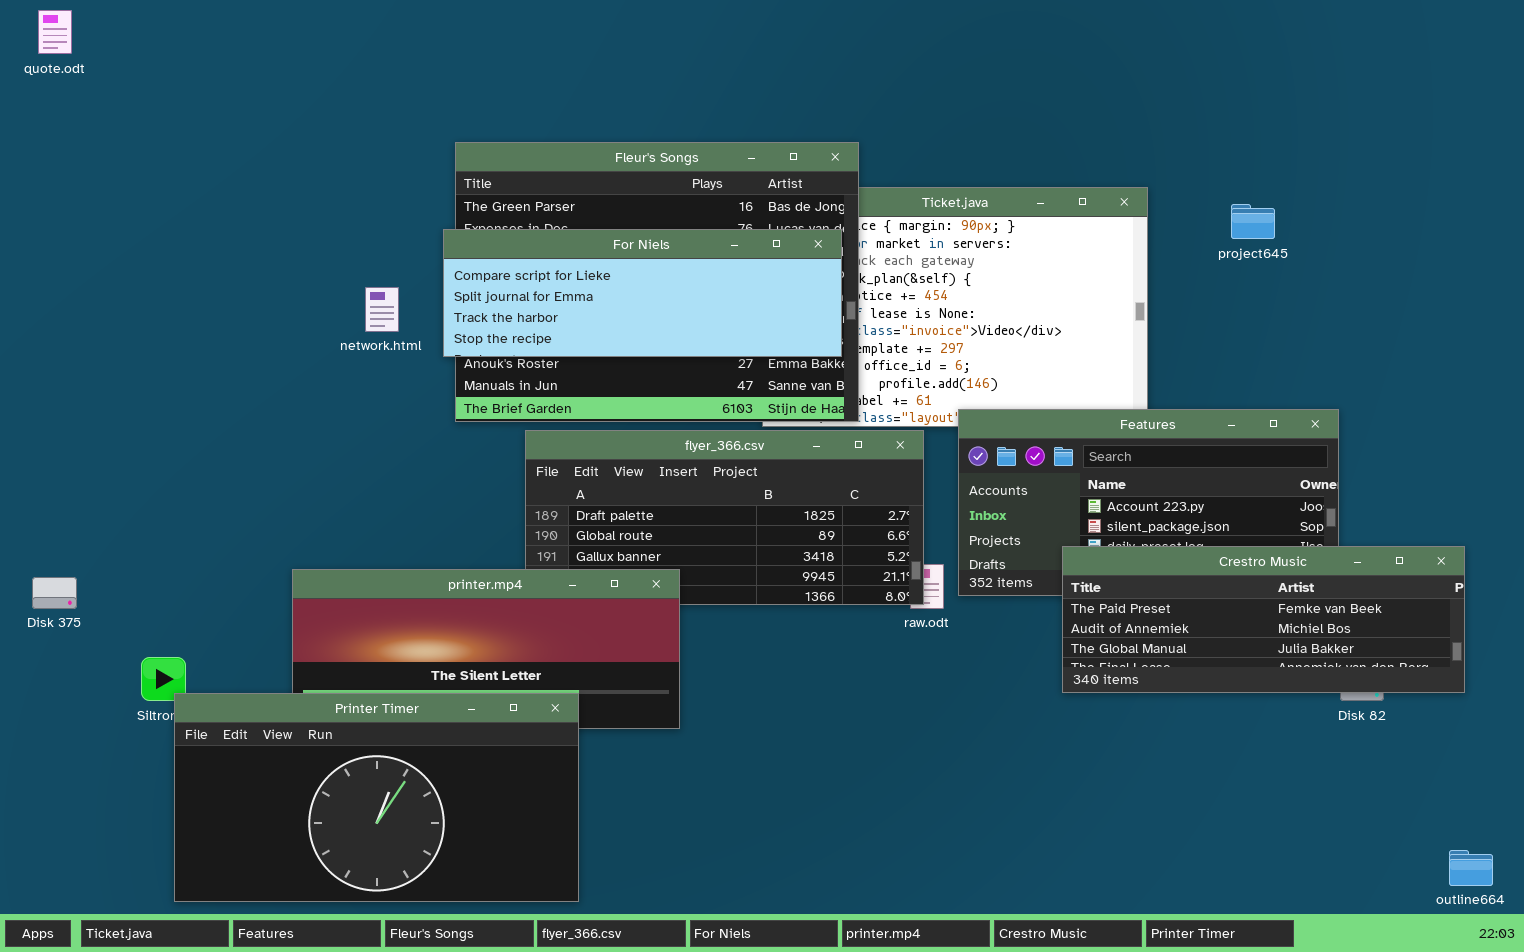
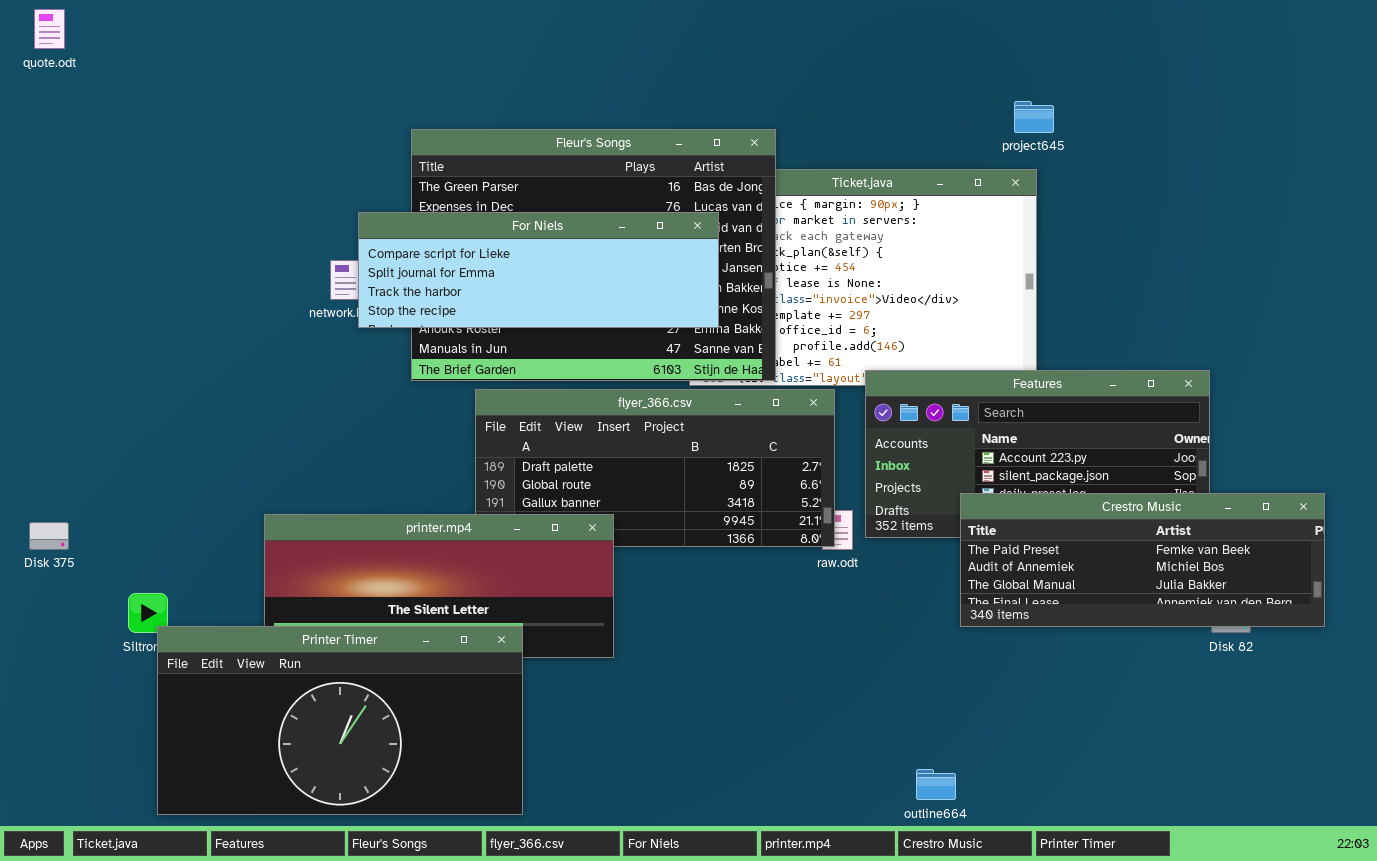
project645: [1231,204,1275,239] -> [1014,101,1054,133], moved
For Niels: [443,229,842,357] -> [358,212,719,328], moved
outline664: [1449,850,1493,886] -> [916,769,956,800], moved

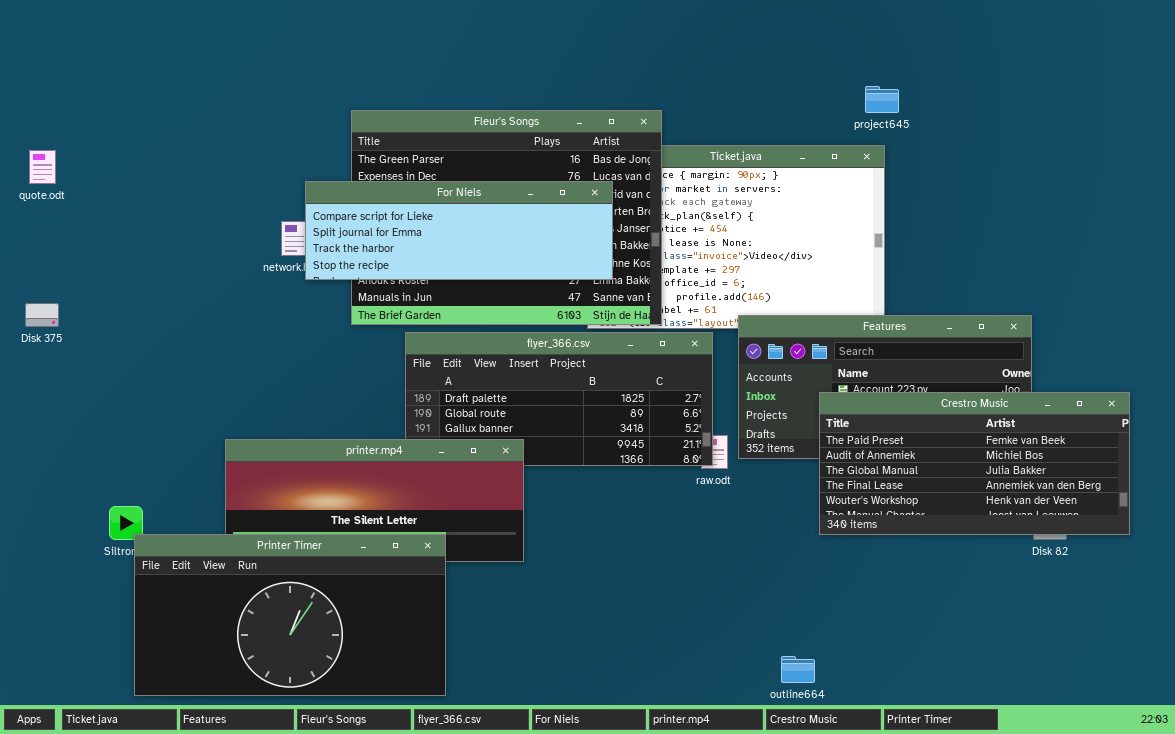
quote.odt: [34,9,65,49] -> [29,150,56,184], moved
Crestro Music: [960,493,1325,627] -> [819,392,1130,535], resized
Disk 375: [29,522,69,550] -> [25,303,59,327], moved

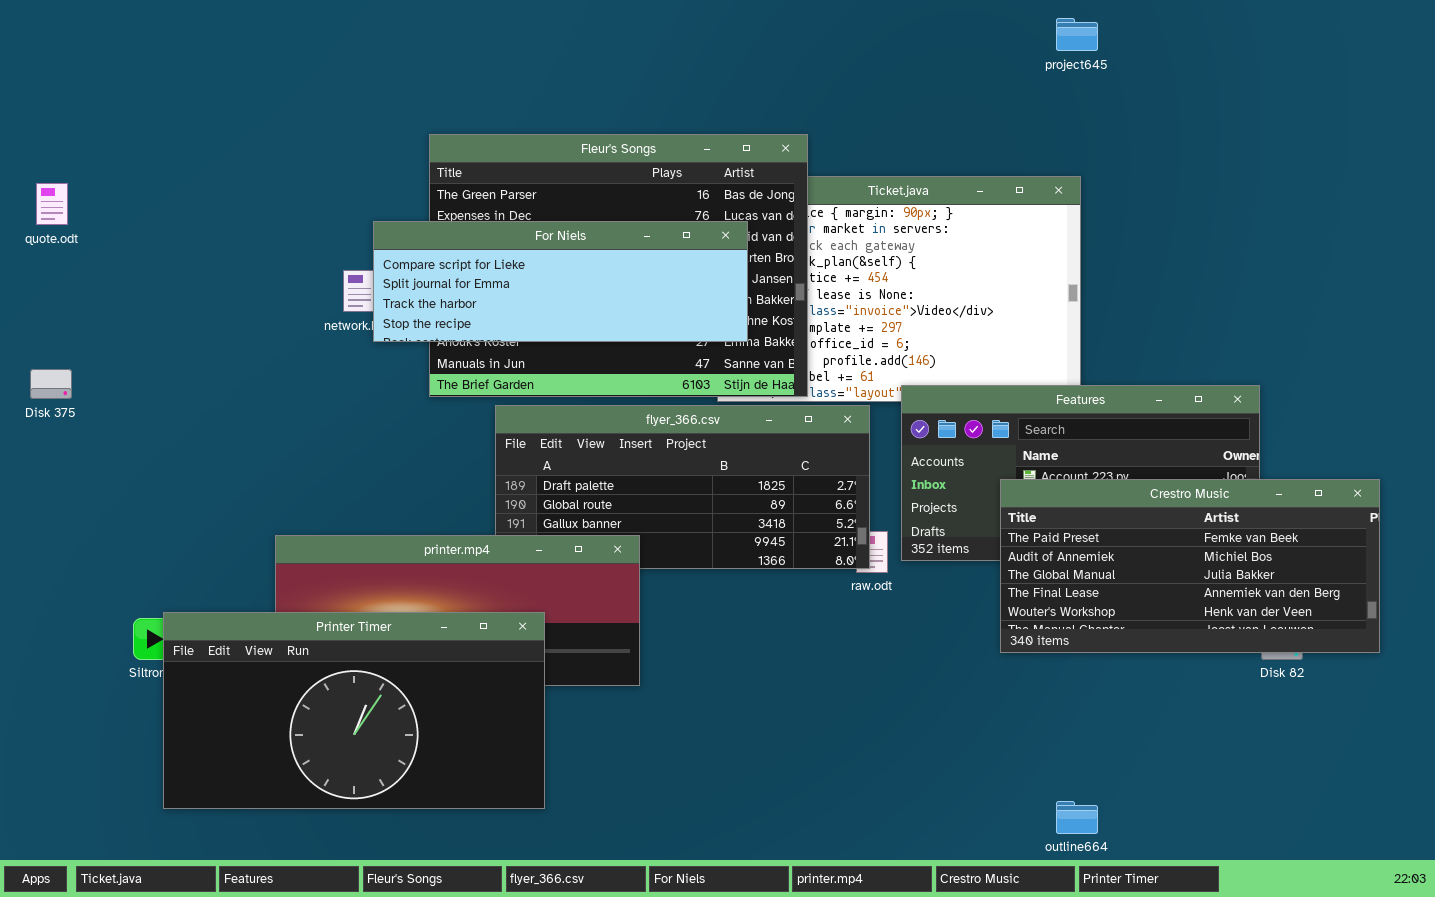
project645: [865,86,899,113] -> [1056,18,1098,51], moved
Printer Timer: [134,534,446,696] -> [163,612,545,809], moved
outline664: [781,656,815,683] -> [1056,801,1098,834], moved

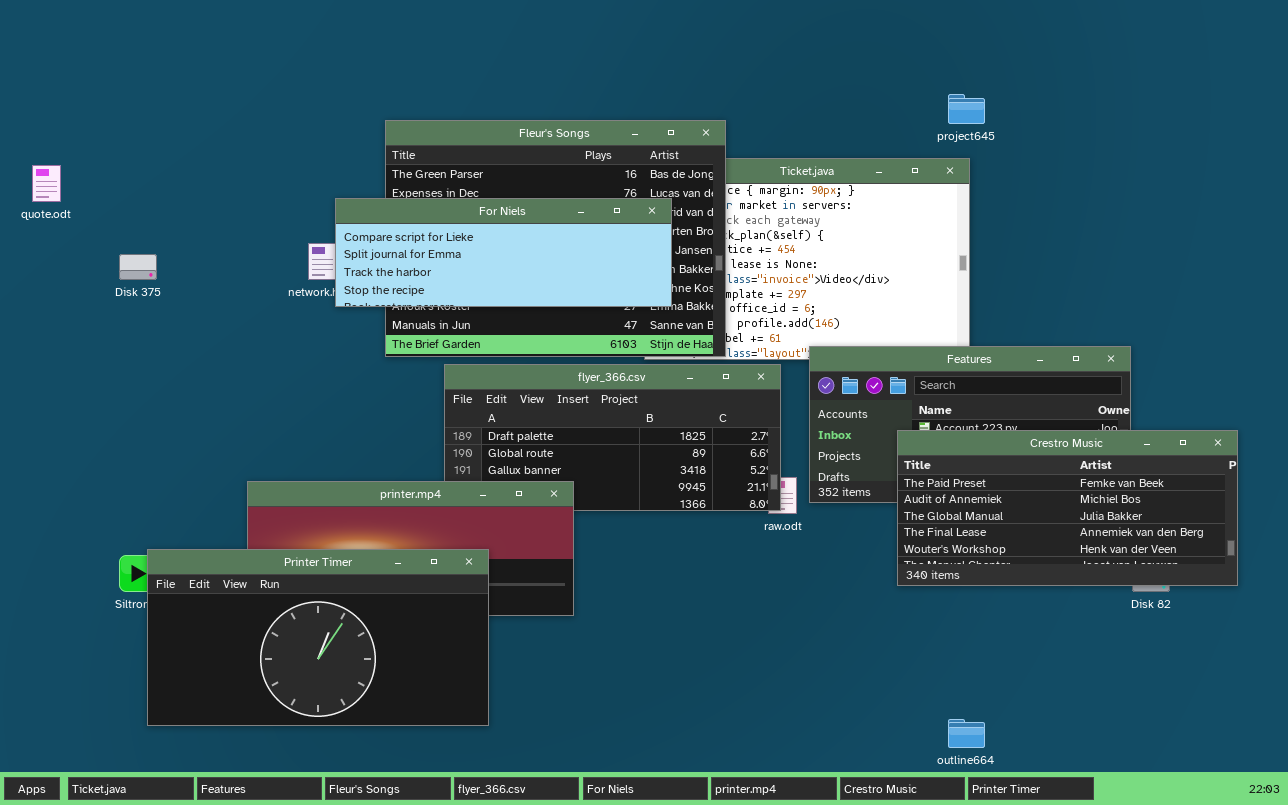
project645: [1056,18,1098,51] -> [948,94,985,124], moved
Disk 375: [30,369,72,399] -> [119,254,157,280], moved

